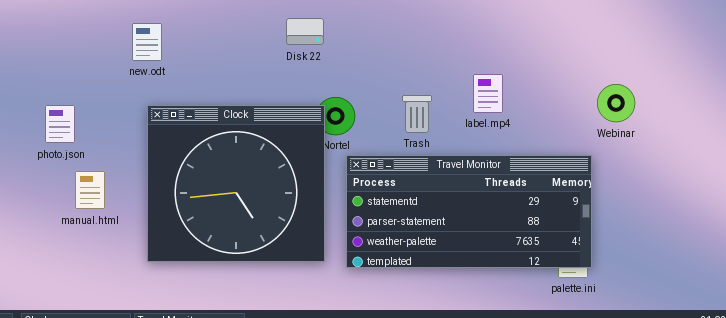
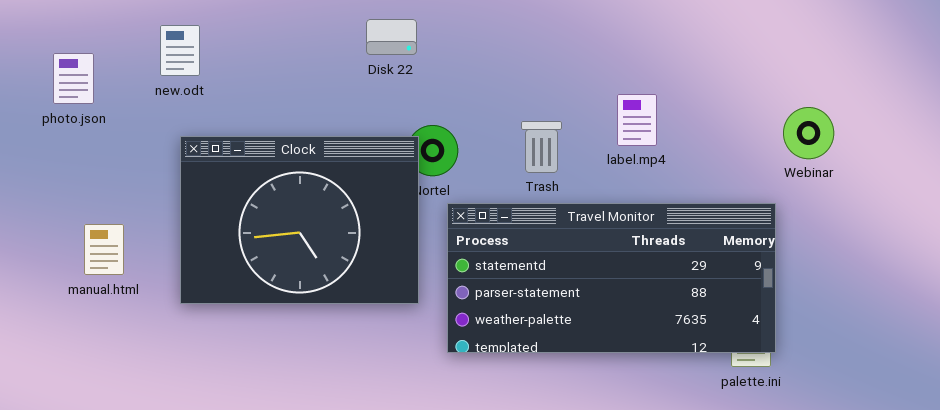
photo.json: [45,105,75,143] -> [53,53,94,104], moved
Clock: [147,105,325,262] -> [180,136,419,304], resized

